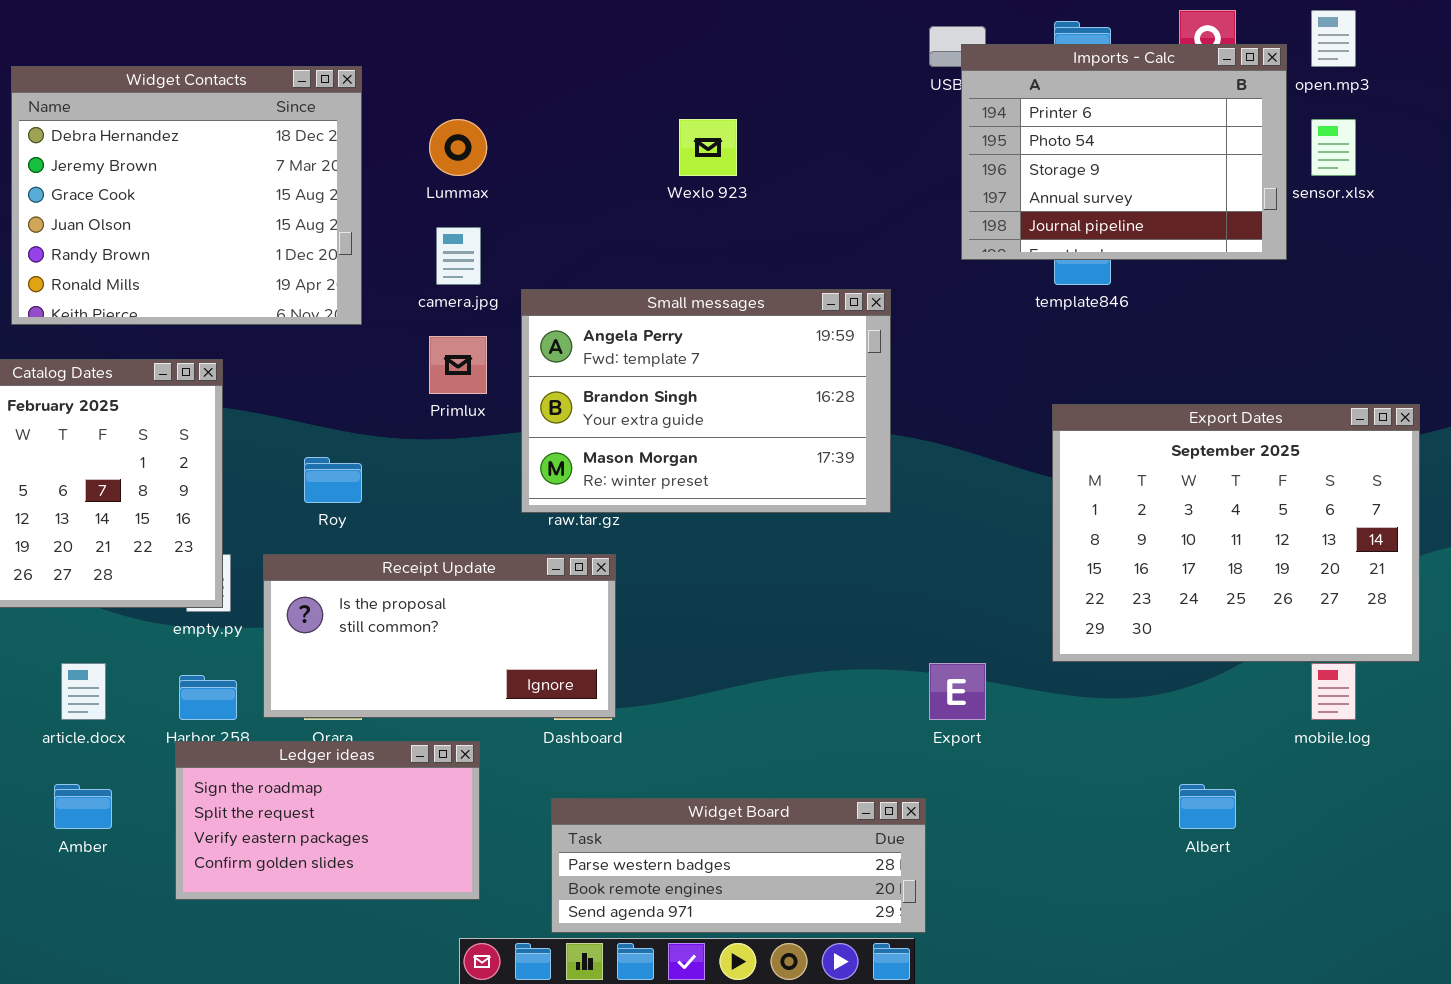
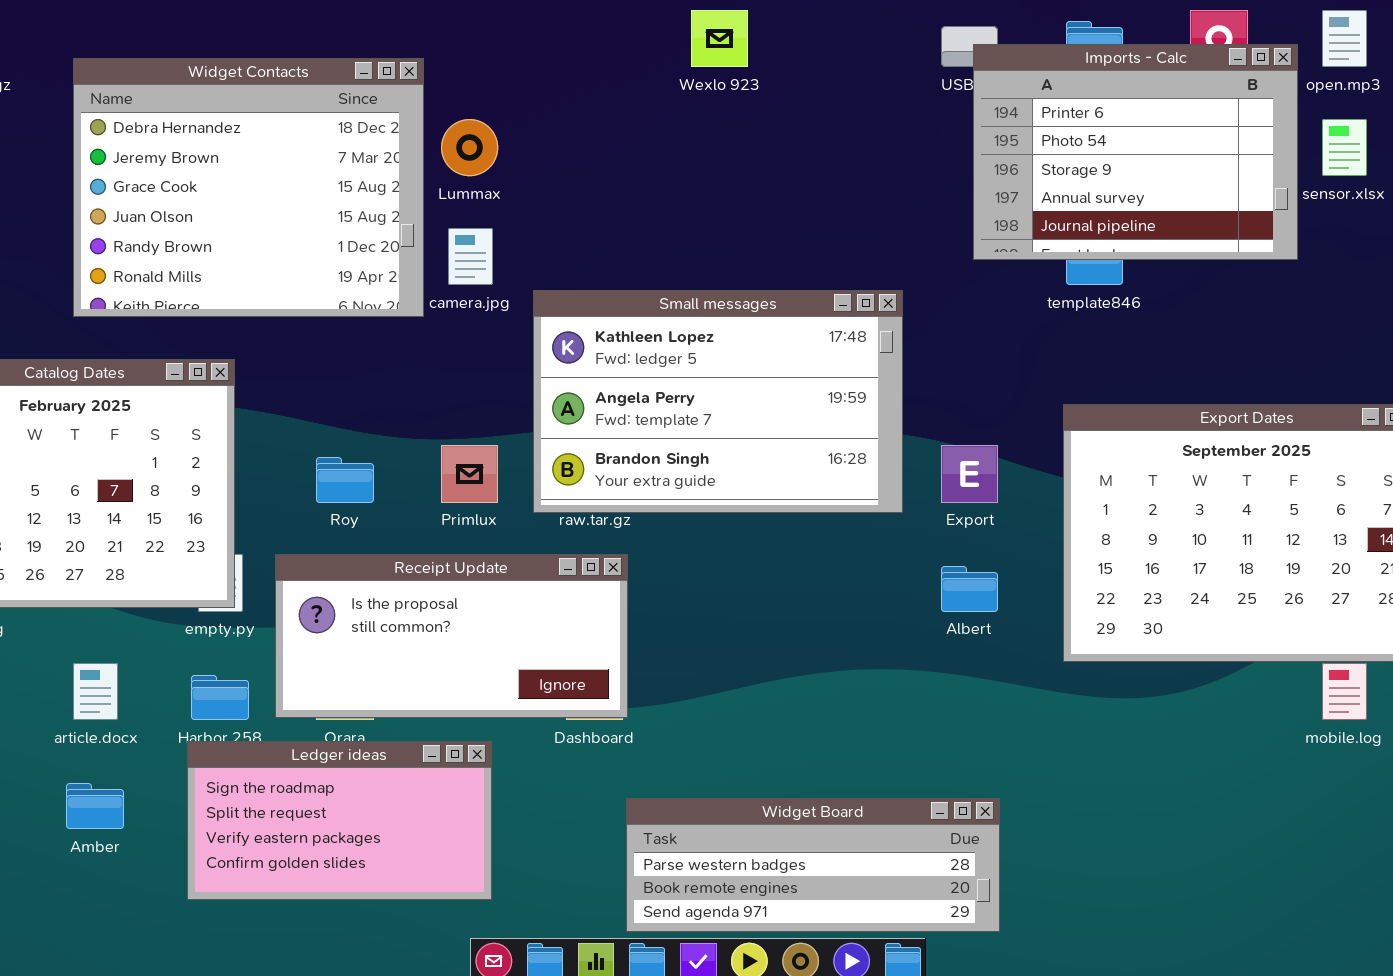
Widget Contacts: [11,66,362,325] -> [73,58,424,317], moved
Wexlo 923: [679,119,737,176] -> [691,10,748,67], moved
Small messages: [521,289,891,513] -> [533,290,903,513], scrolled up 1 row
Primlux: [429,336,487,394] -> [441,445,498,503], moved
Export: [929,663,986,720] -> [941,445,998,503], moved
Albert: [1179,784,1236,829] -> [941,566,998,612], moved
Widget Board: [551,798,926,933] -> [626,798,1000,932], moved

